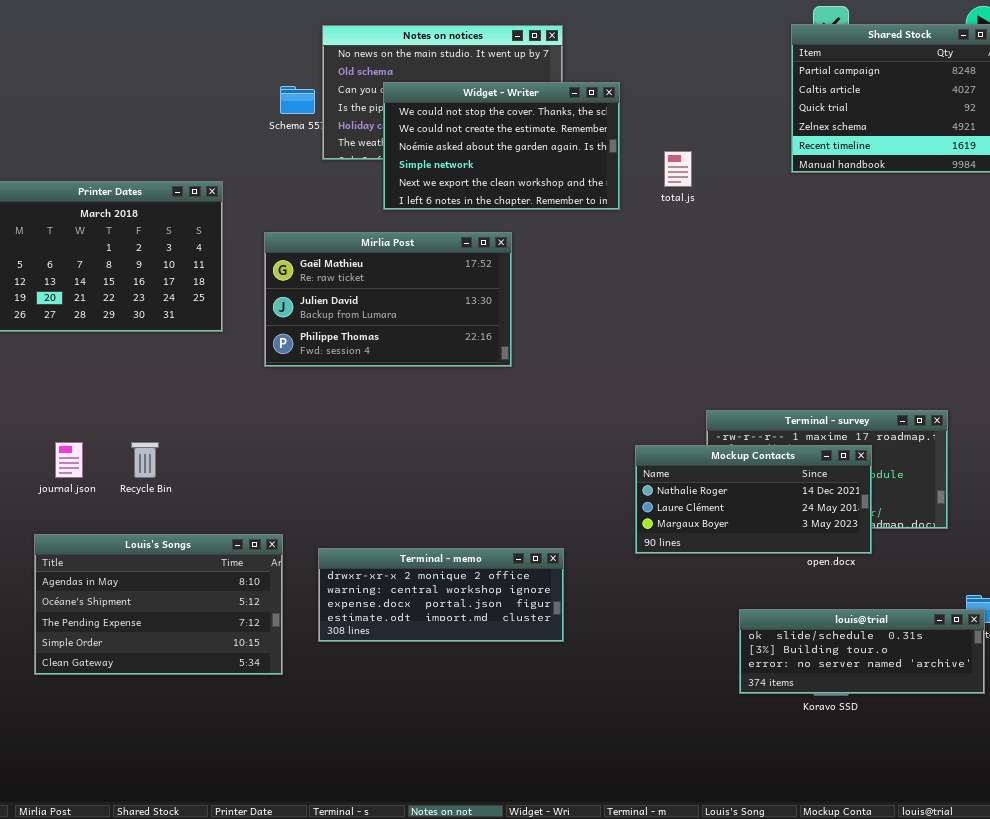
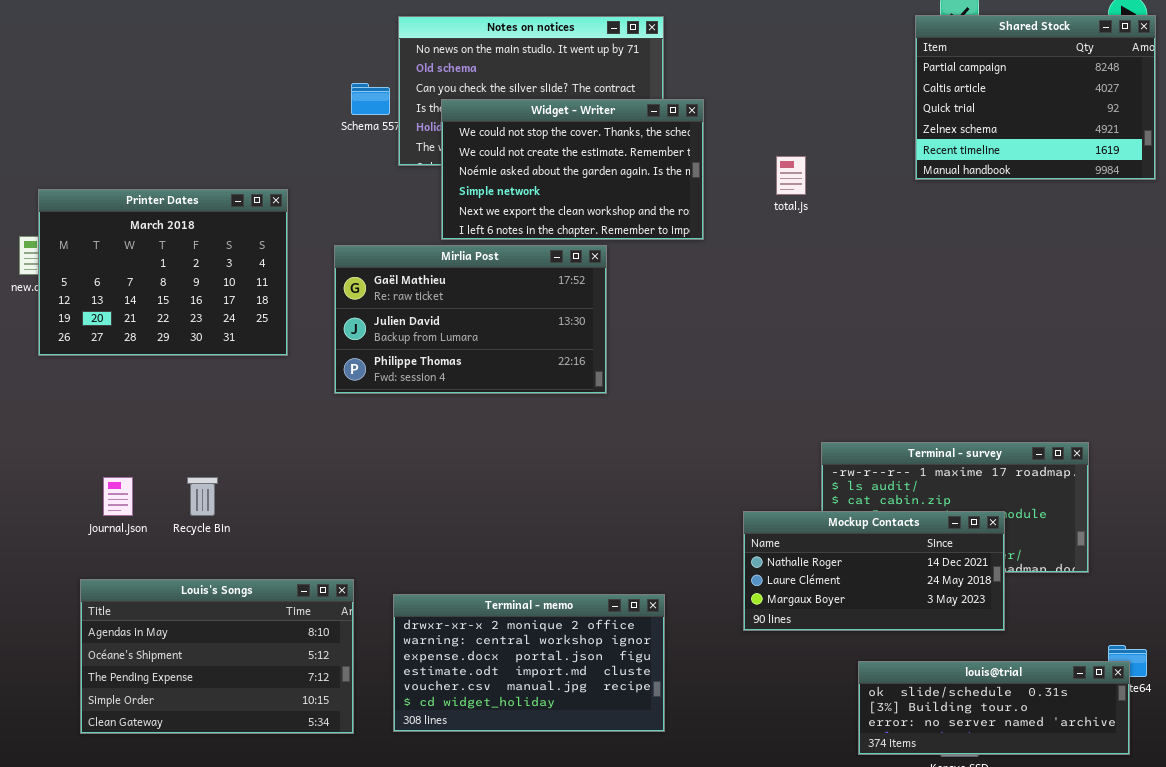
Widget - Writer: [383,82,620,210] -> [441,99,704,240], moved
Mockup Contacts: [635,445,872,554] -> [743,511,1005,631], moved
Terminal - memo: [318,548,564,642] -> [393,594,665,732], resized

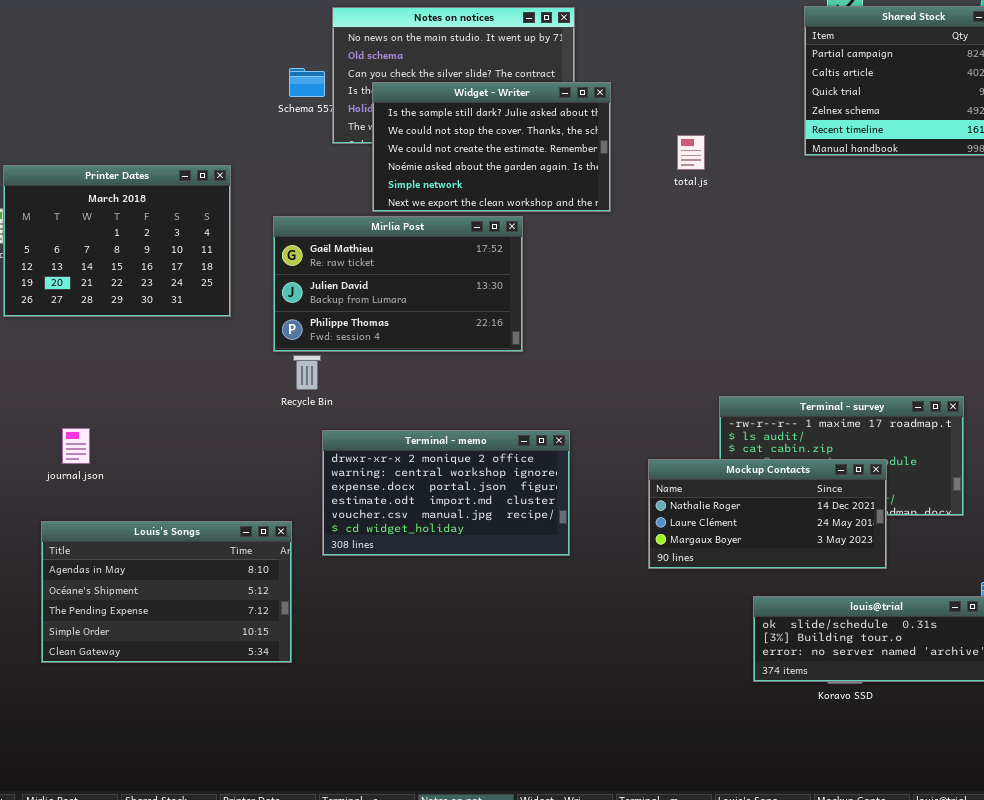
Widget - Writer: [441,99,704,240] -> [372,82,611,212], scrolled up 1 row
Recycle Bin: [187,477,218,516] -> [293,355,321,390], moved
Terminal - memo: [393,594,665,732] -> [322,430,570,556], moved

